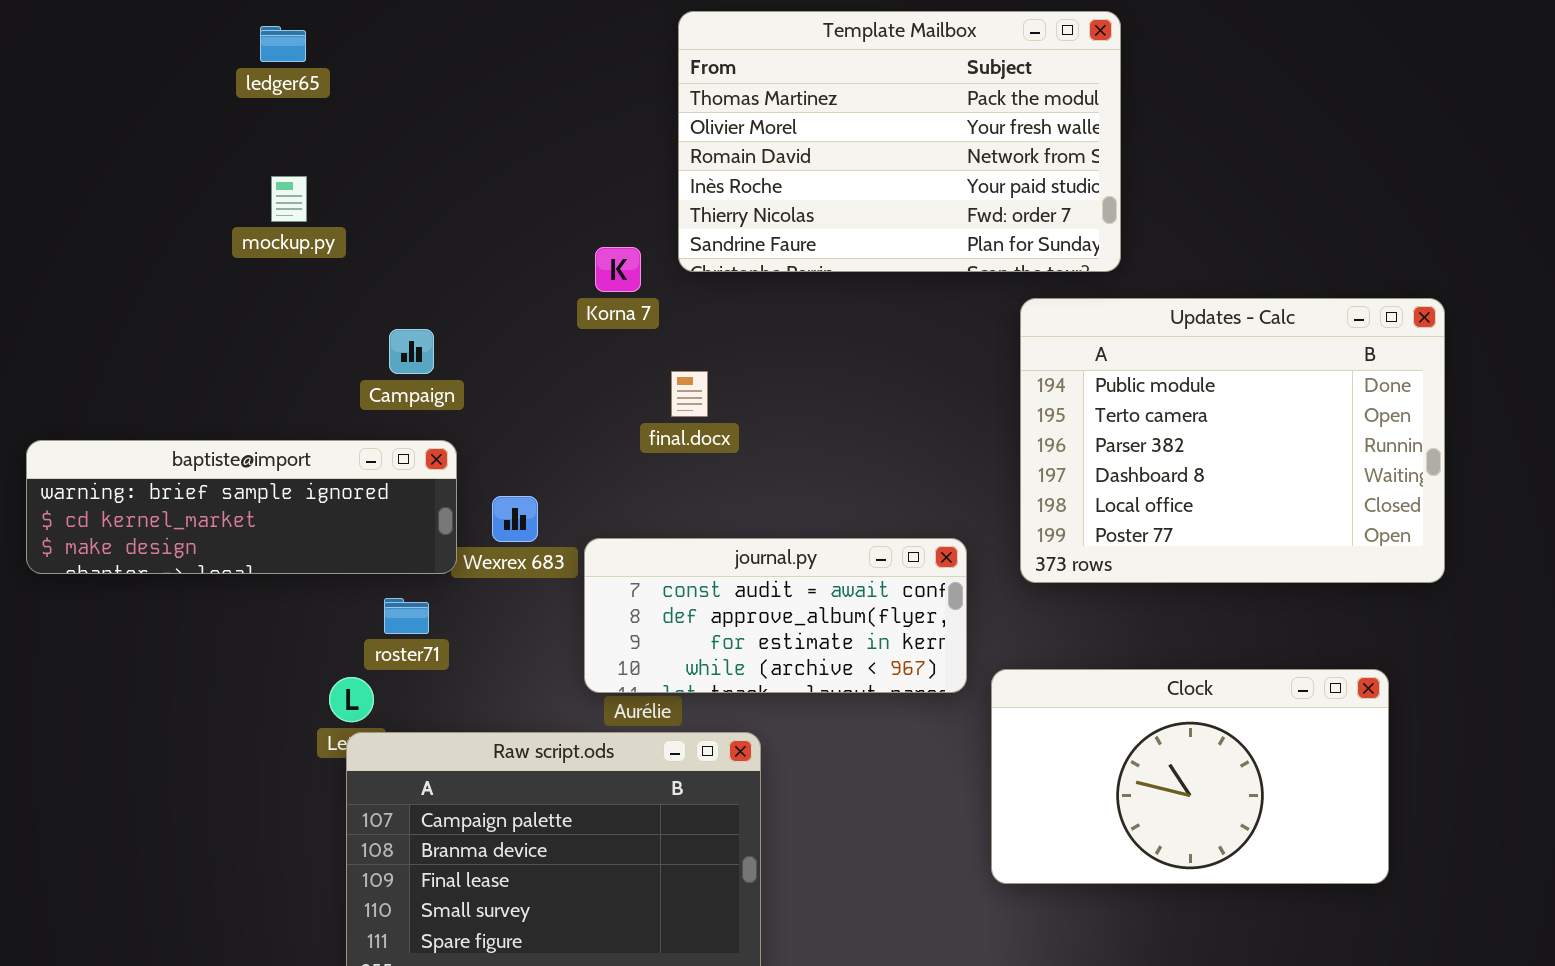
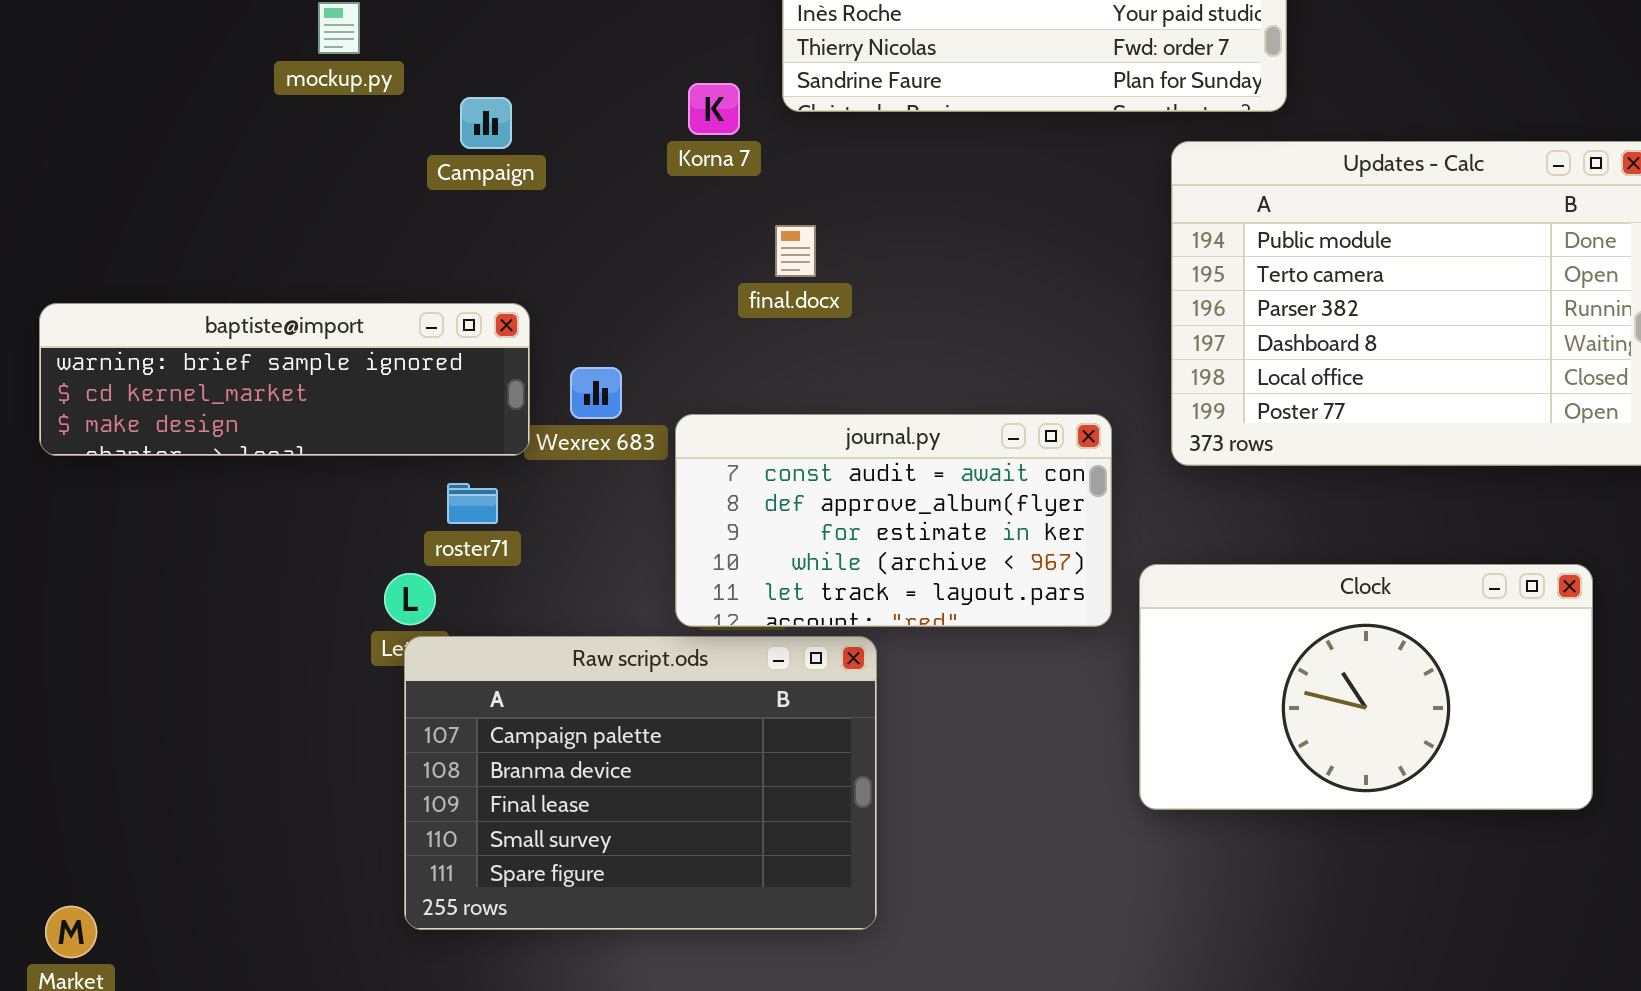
Campaign: [389,329,434,374] -> [460,97,512,149], moved
journal.py: [584,538,967,693] -> [675,414,1112,627], resized

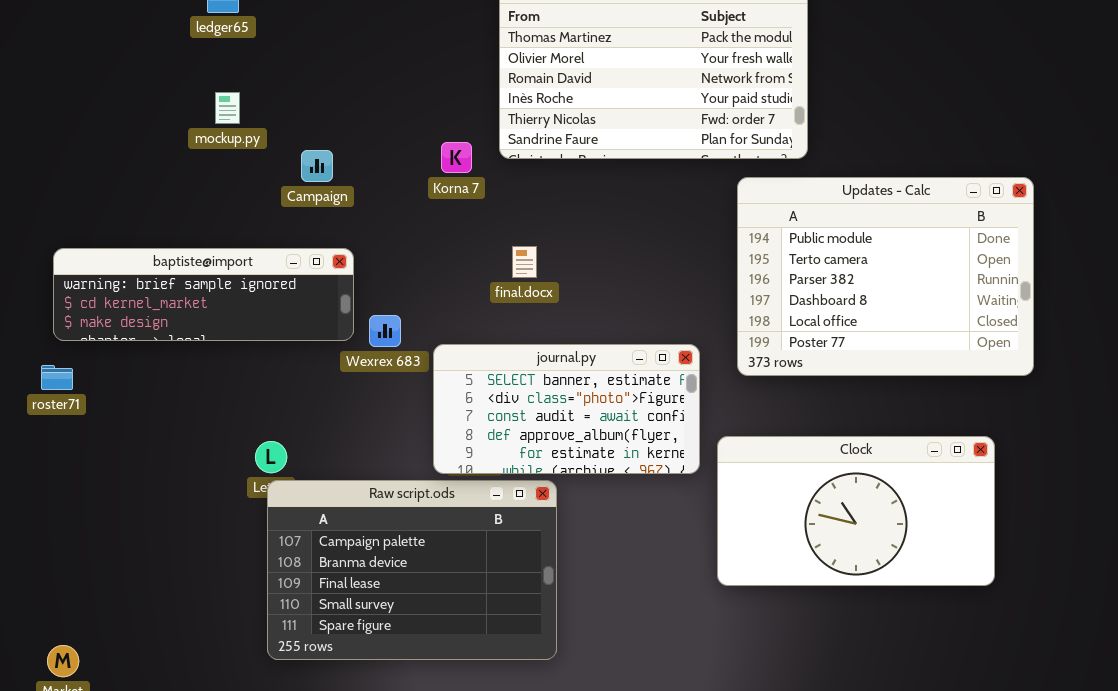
final.docx: [775,225,816,277] -> [512,246,537,278], moved
baptiste@import: [39,303,530,456] -> [53,248,354,341], moved
journal.py: [675,414,1112,627] -> [433,344,700,474], scrolled up 2 rows
roster71: [447,483,498,524] -> [41,365,73,390], moved

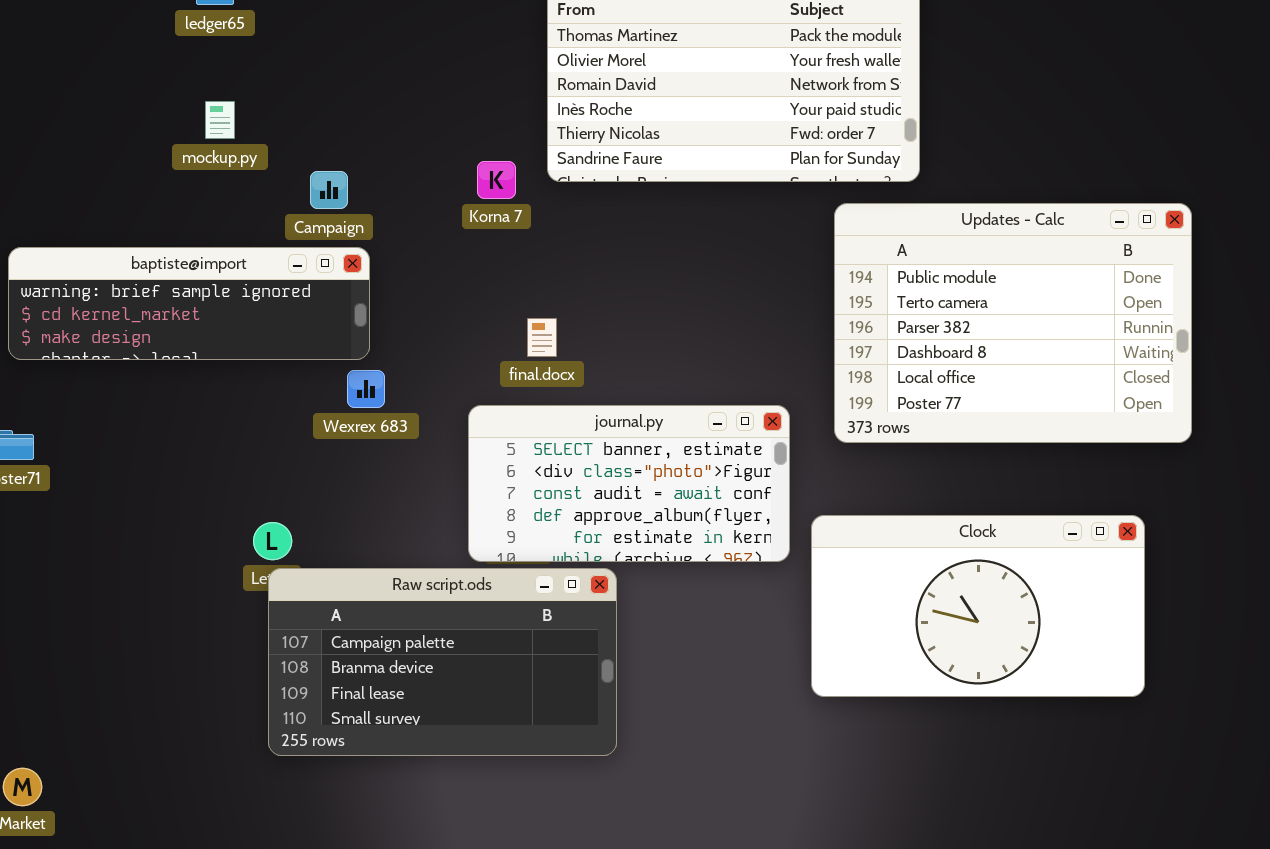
final.docx: [512,246,537,278] -> [527,318,557,357], moved
baptiste@import: [53,248,354,341] -> [8,247,370,360], moved
Wexrex 683: [369,315,401,347] -> [347,370,385,408], moved
Raw script.ods: [267,480,557,660] -> [268,568,617,756], resized

